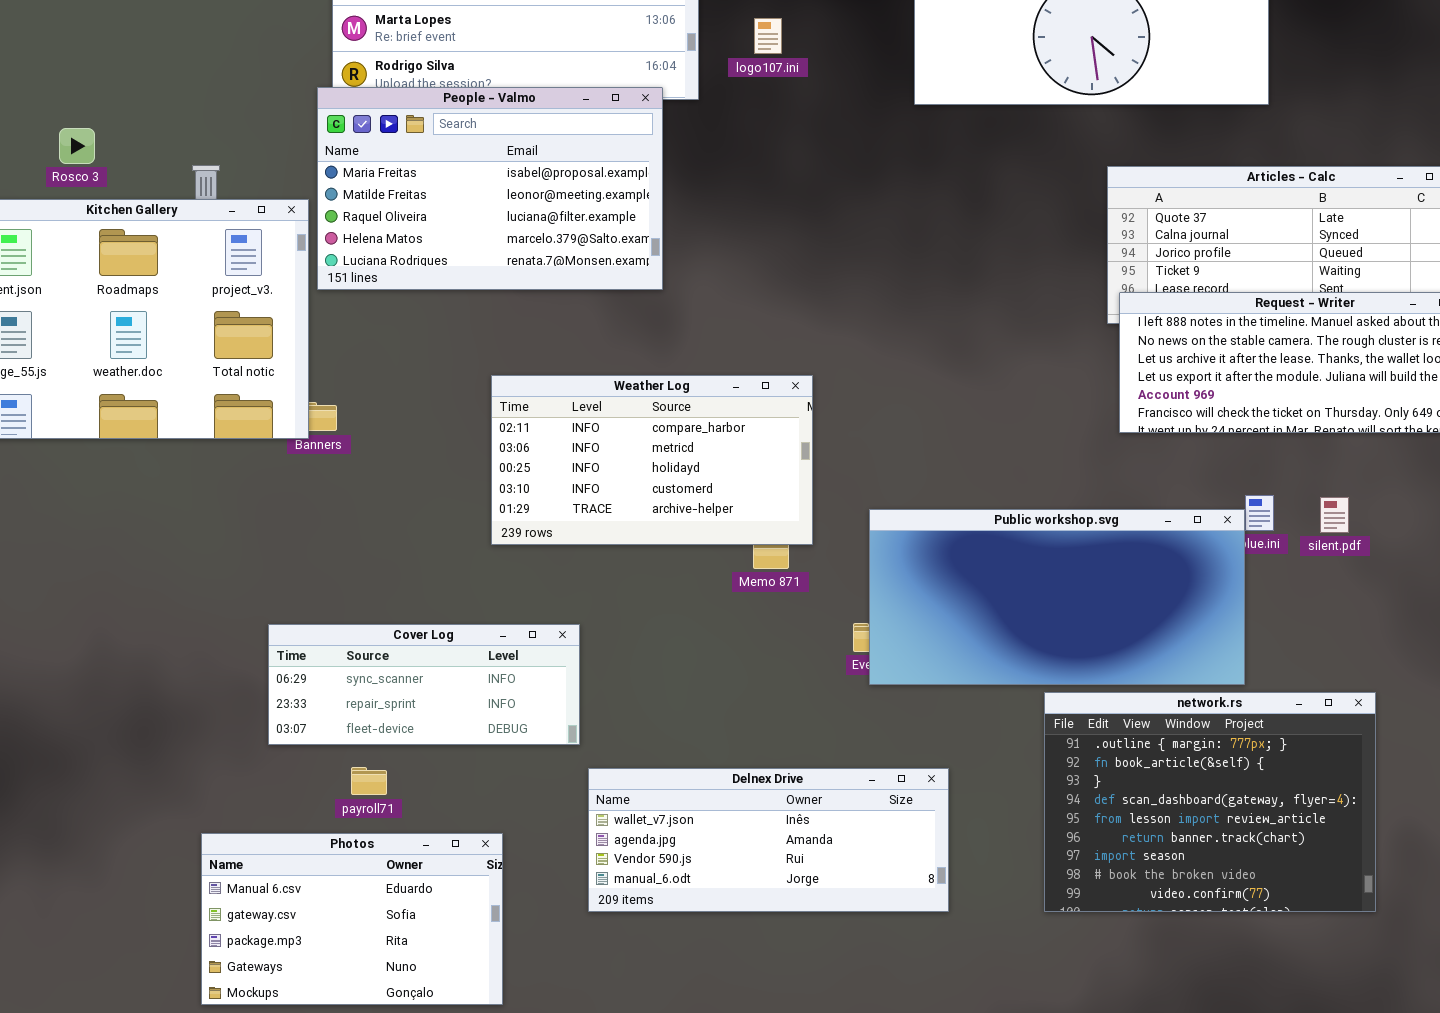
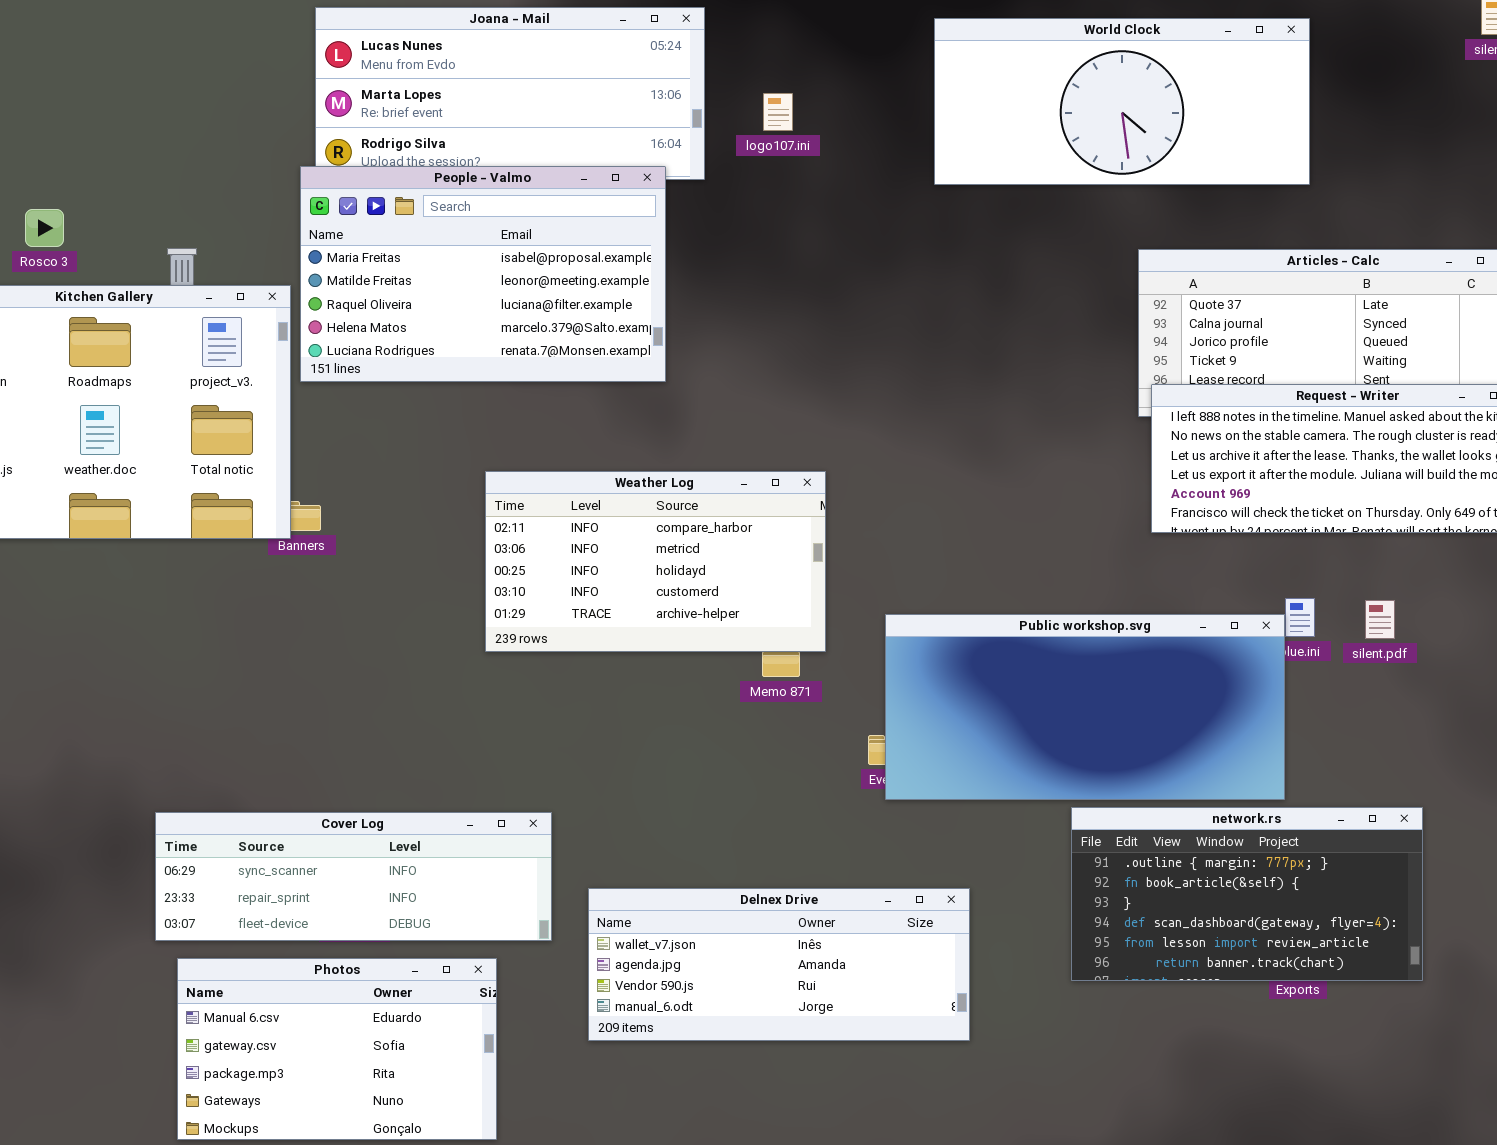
Cover Log: [268,624,580,745] -> [155,812,552,941], moved, resized
network.rs: [1044,692,1376,912] -> [1071,807,1423,981], resized

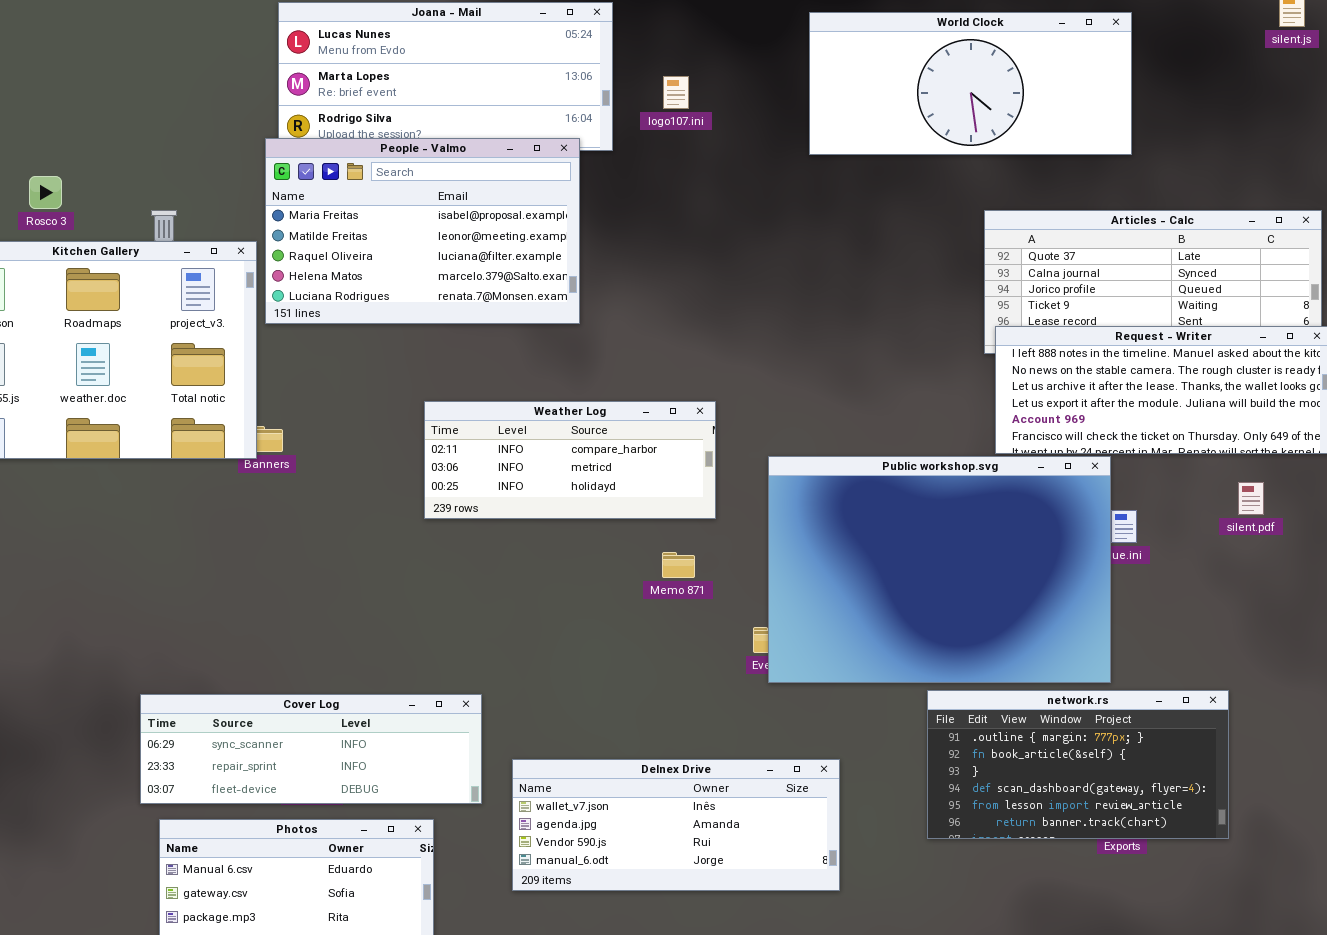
Weather Log: [485,471,826,652] -> [424,401,716,519], resized
silent.pdf: [1365,600,1395,639] -> [1238,482,1264,515], moved
Public workshop.svg: [885,614,1285,800] -> [768,456,1111,683], resized

